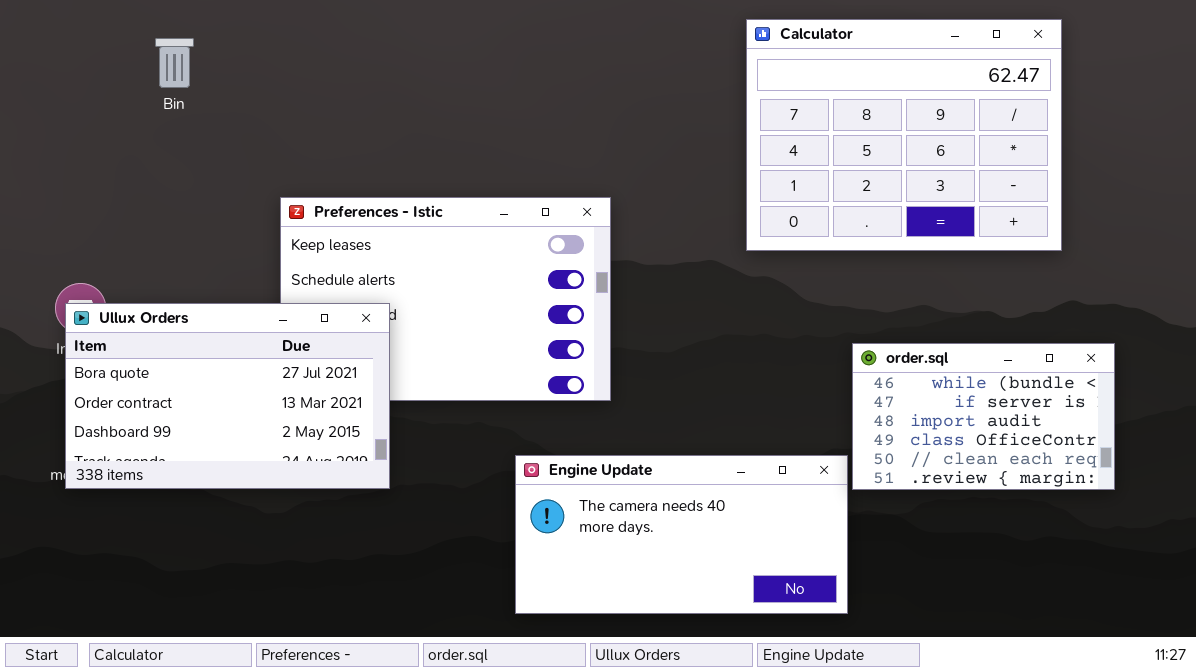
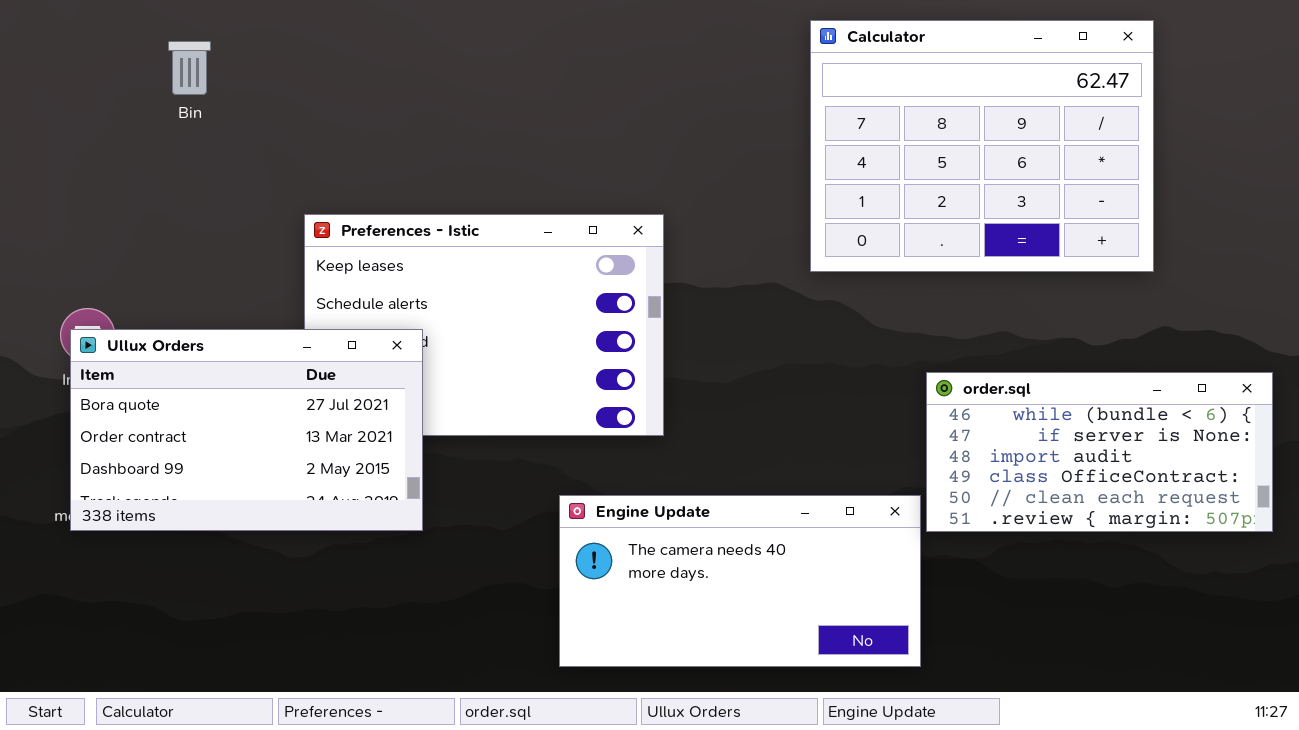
order.sql: [852,343,1115,490] -> [926,372,1273,532], resized

